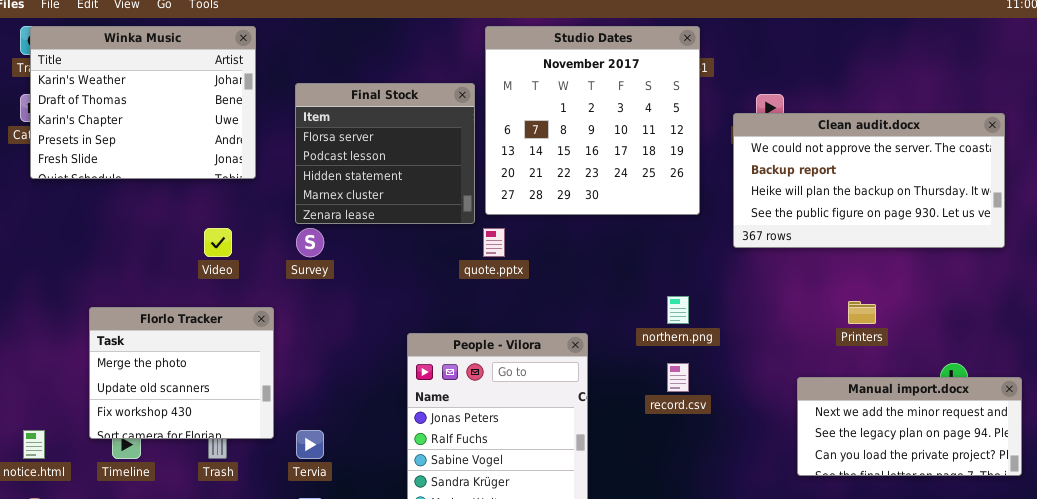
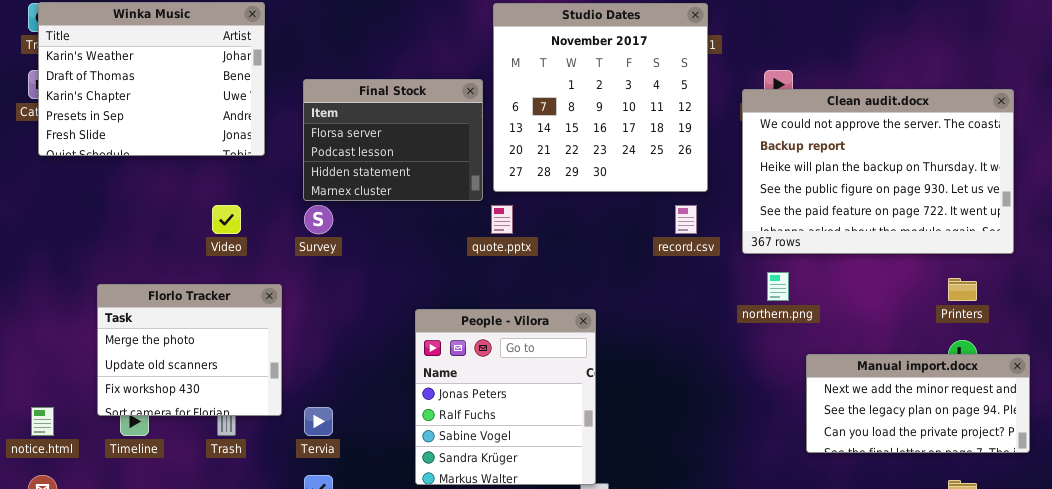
Final Stock: [295,83,475,224] -> [303,79,483,201], resized
Clean audit.docx: [733,113,1005,248] -> [742,89,1014,254], resized
northern.png: [667,296,689,324] -> [767,272,789,301], moved
Printers: [848,301,876,324] -> [948,278,977,301], moved
record.csv: [667,363,689,392] -> [675,205,697,234], moved

